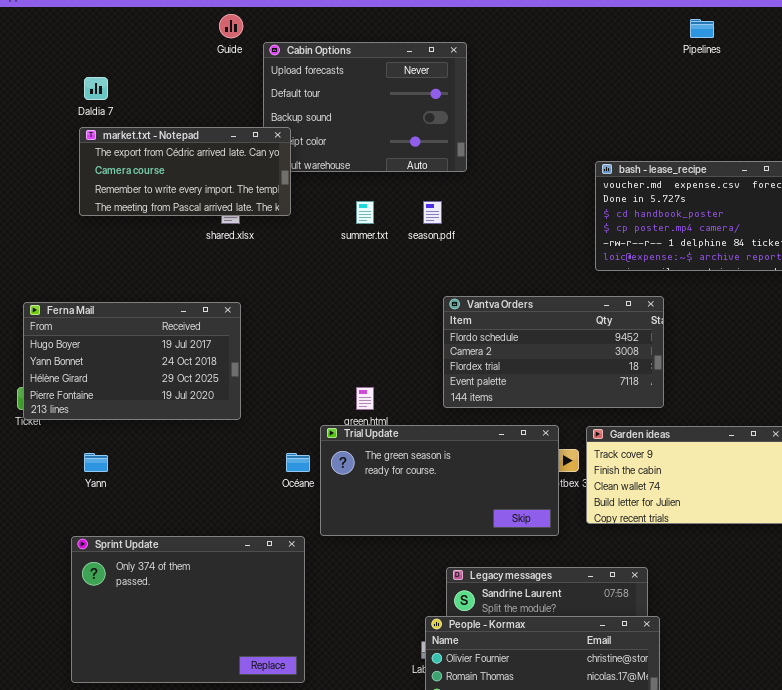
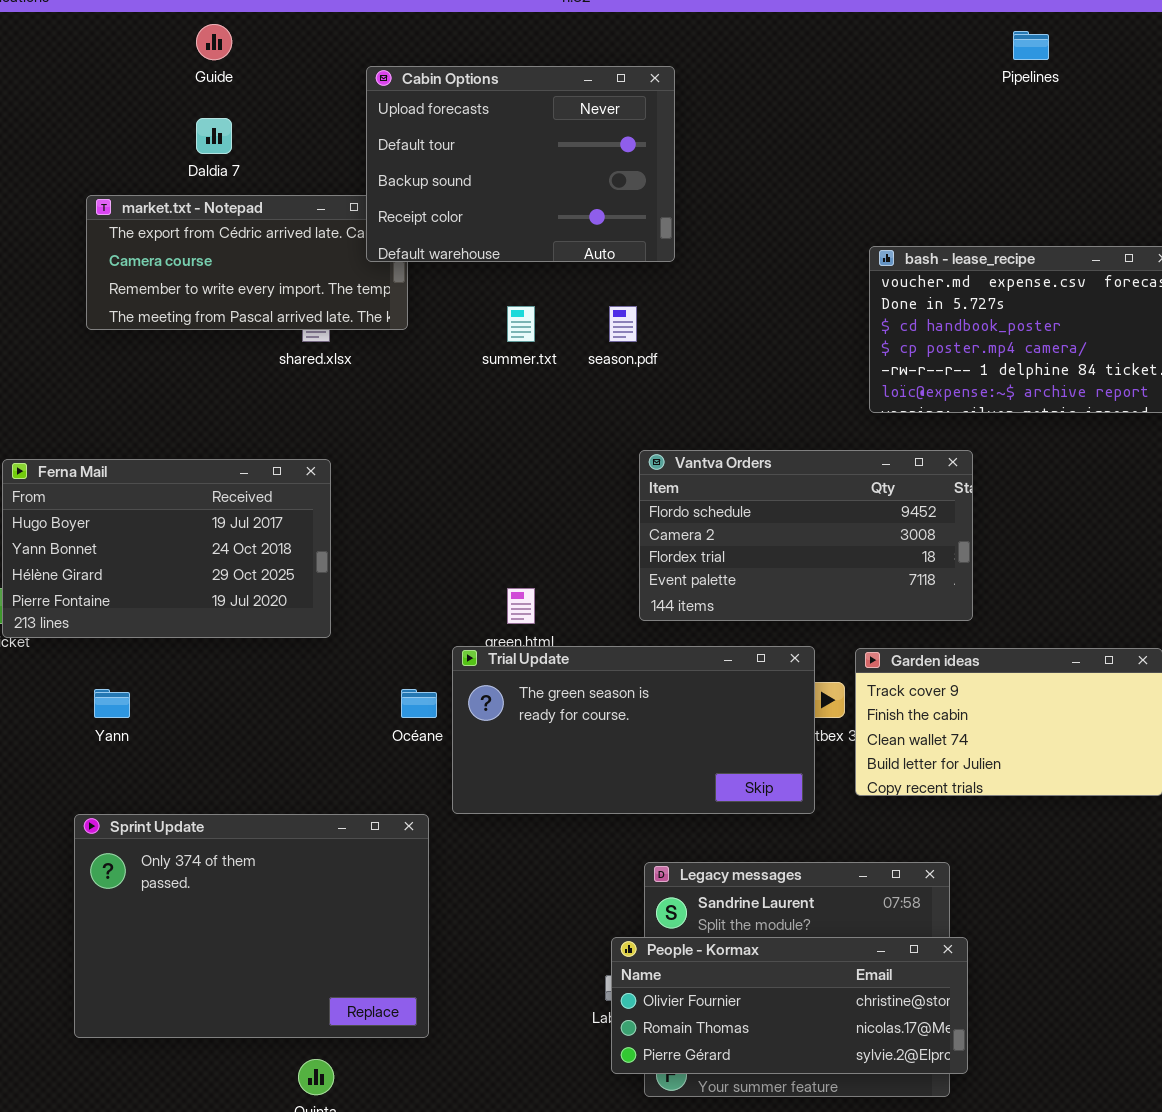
Guide: [219,14,243,38] -> [196,24,232,60], moved
Cabin Options: [263,42,467,172] -> [366,66,675,262], raised
Daldia 7: [84,77,108,100] -> [196,118,232,154], moved

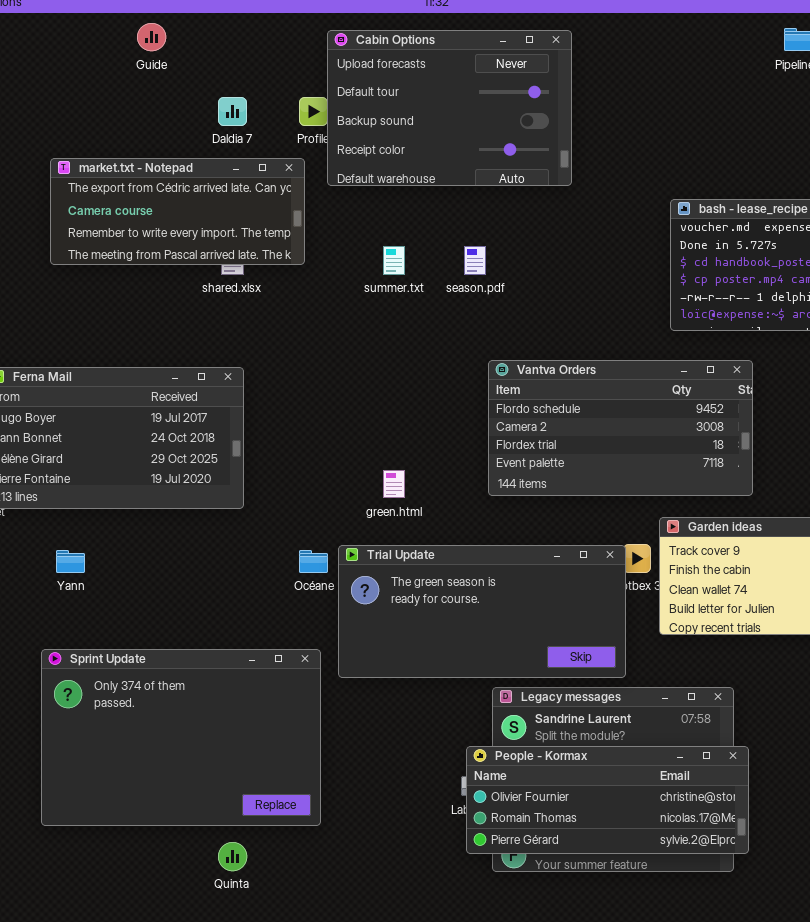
Cabin Options: [366,66,675,262] -> [327,30,572,186], moved
Daldia 7: [196,118,232,154] -> [218,97,247,126], moved
Trial Update: [452,646,815,814] -> [338,545,626,678], moved

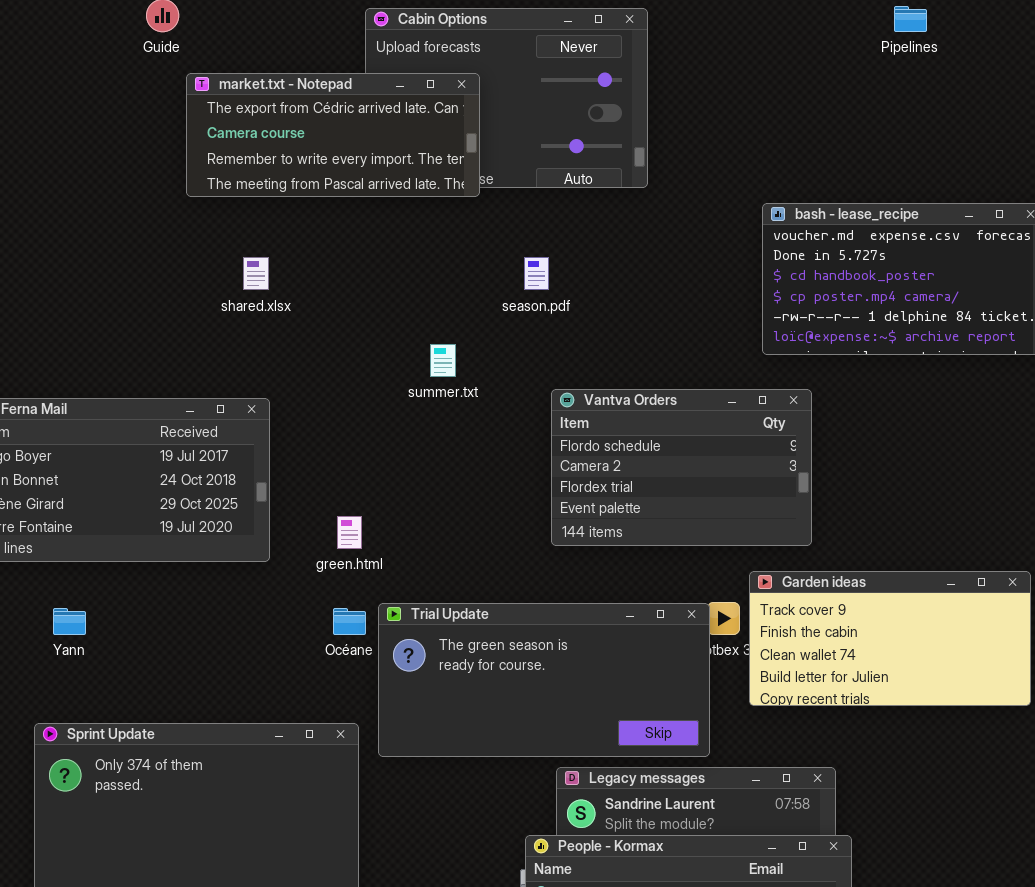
market.txt - Notepad: [50,158,305,265] -> [186,73,480,197], moved
summer.txt: [383,246,405,275] -> [430,344,456,377], moved
Vantva Orders: [488,360,753,496] -> [551,389,812,546], resized
green.html: [383,470,405,498] -> [337,516,362,549], moved

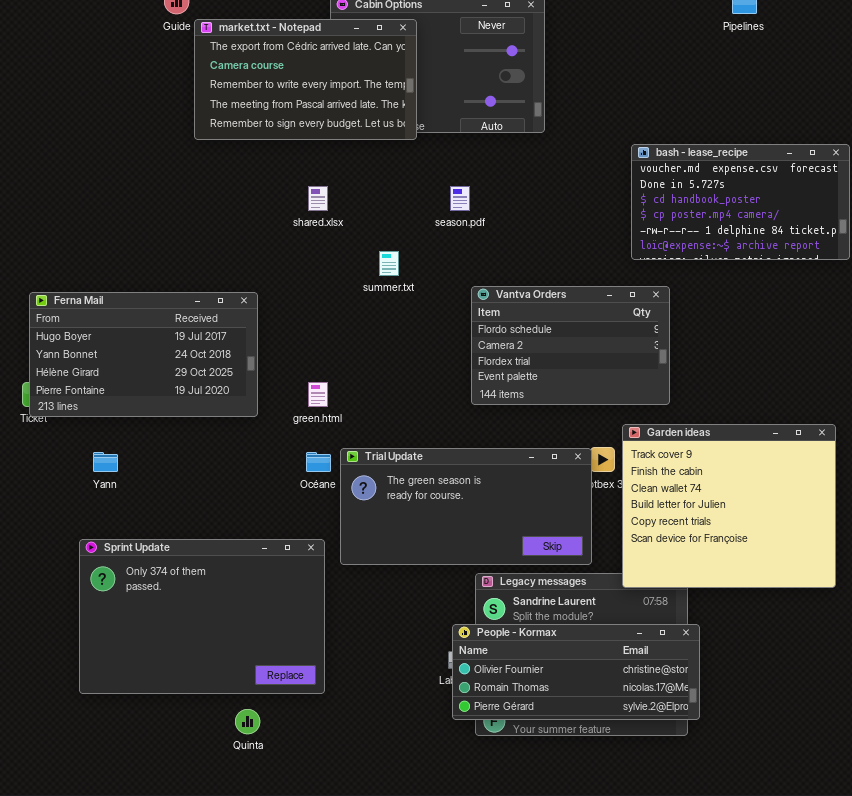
market.txt - Notepad: [186,73,480,197] -> [194,19,417,140], resized
shared.xlsx: [243,257,269,290] -> [308,186,328,211], moved
Garden ideas: [749,571,1031,706] -> [622,424,836,588], resized

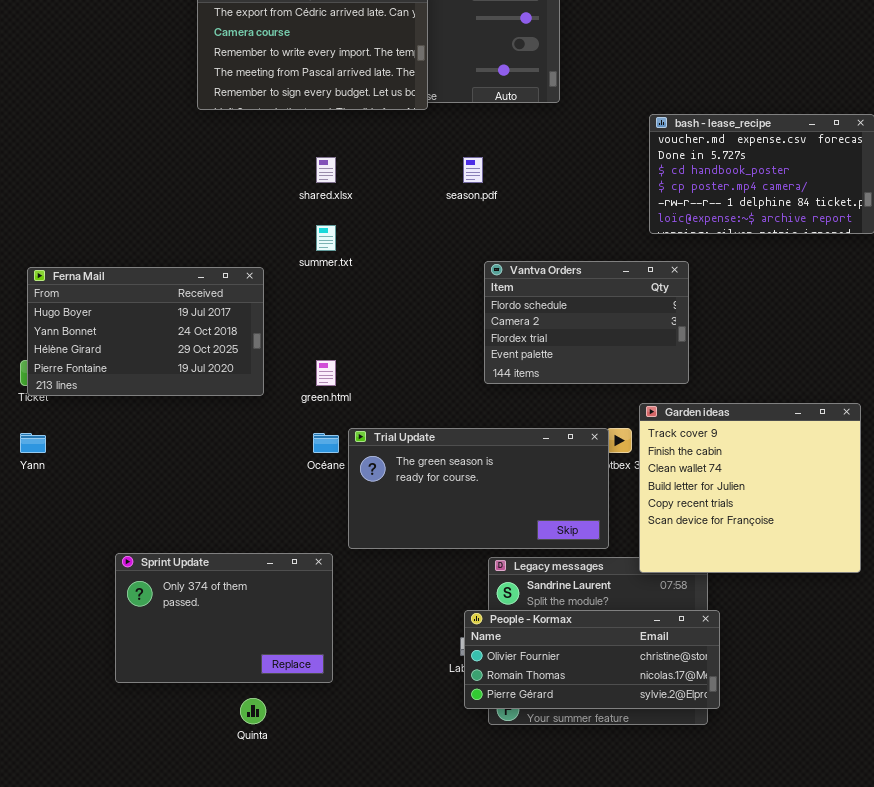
summer.txt: [379,251,399,276] -> [316,225,336,251], moved
Yann: [93,452,118,472] -> [20,433,46,453], moved
Sprint Update: [79,539,325,694] -> [115,553,333,683], resized

